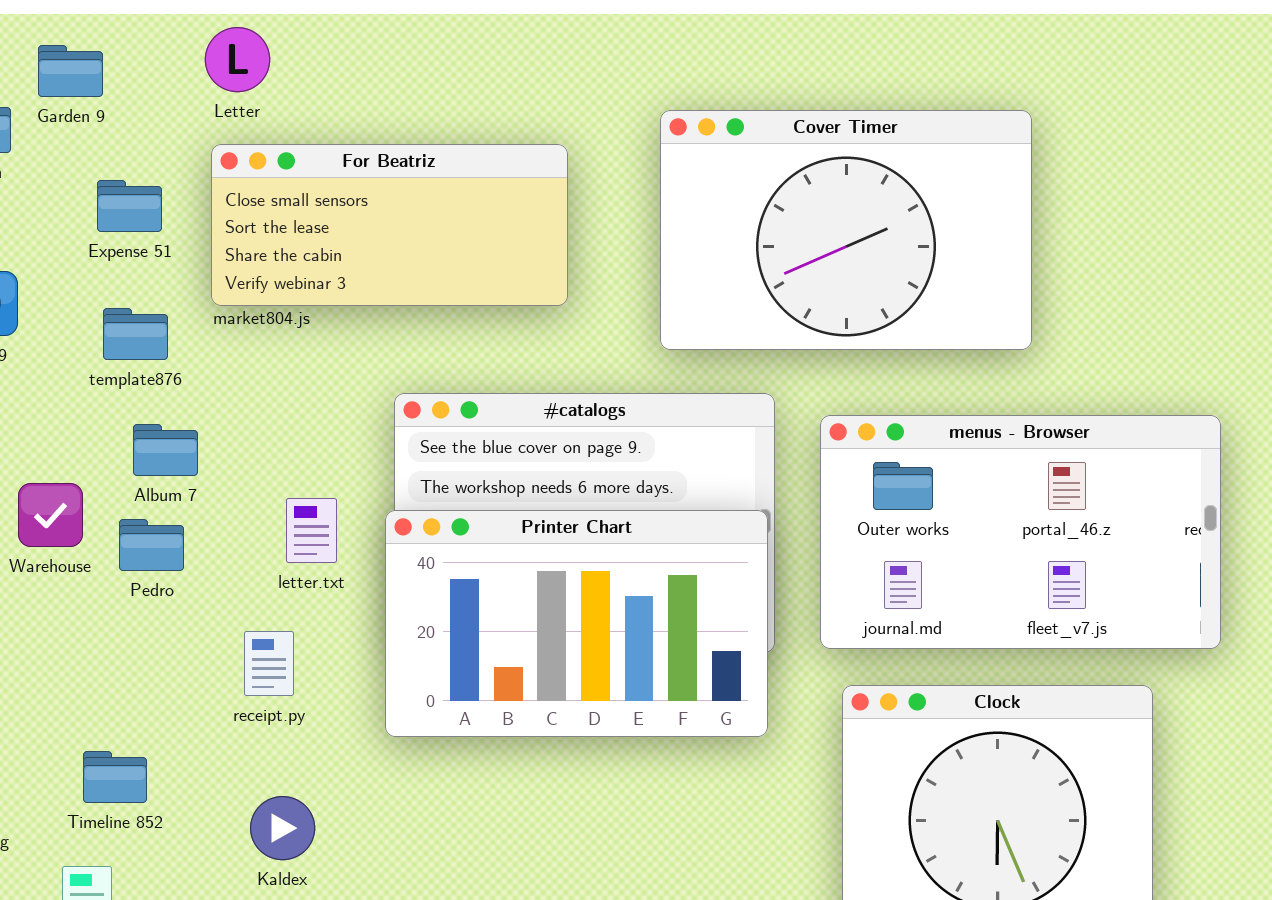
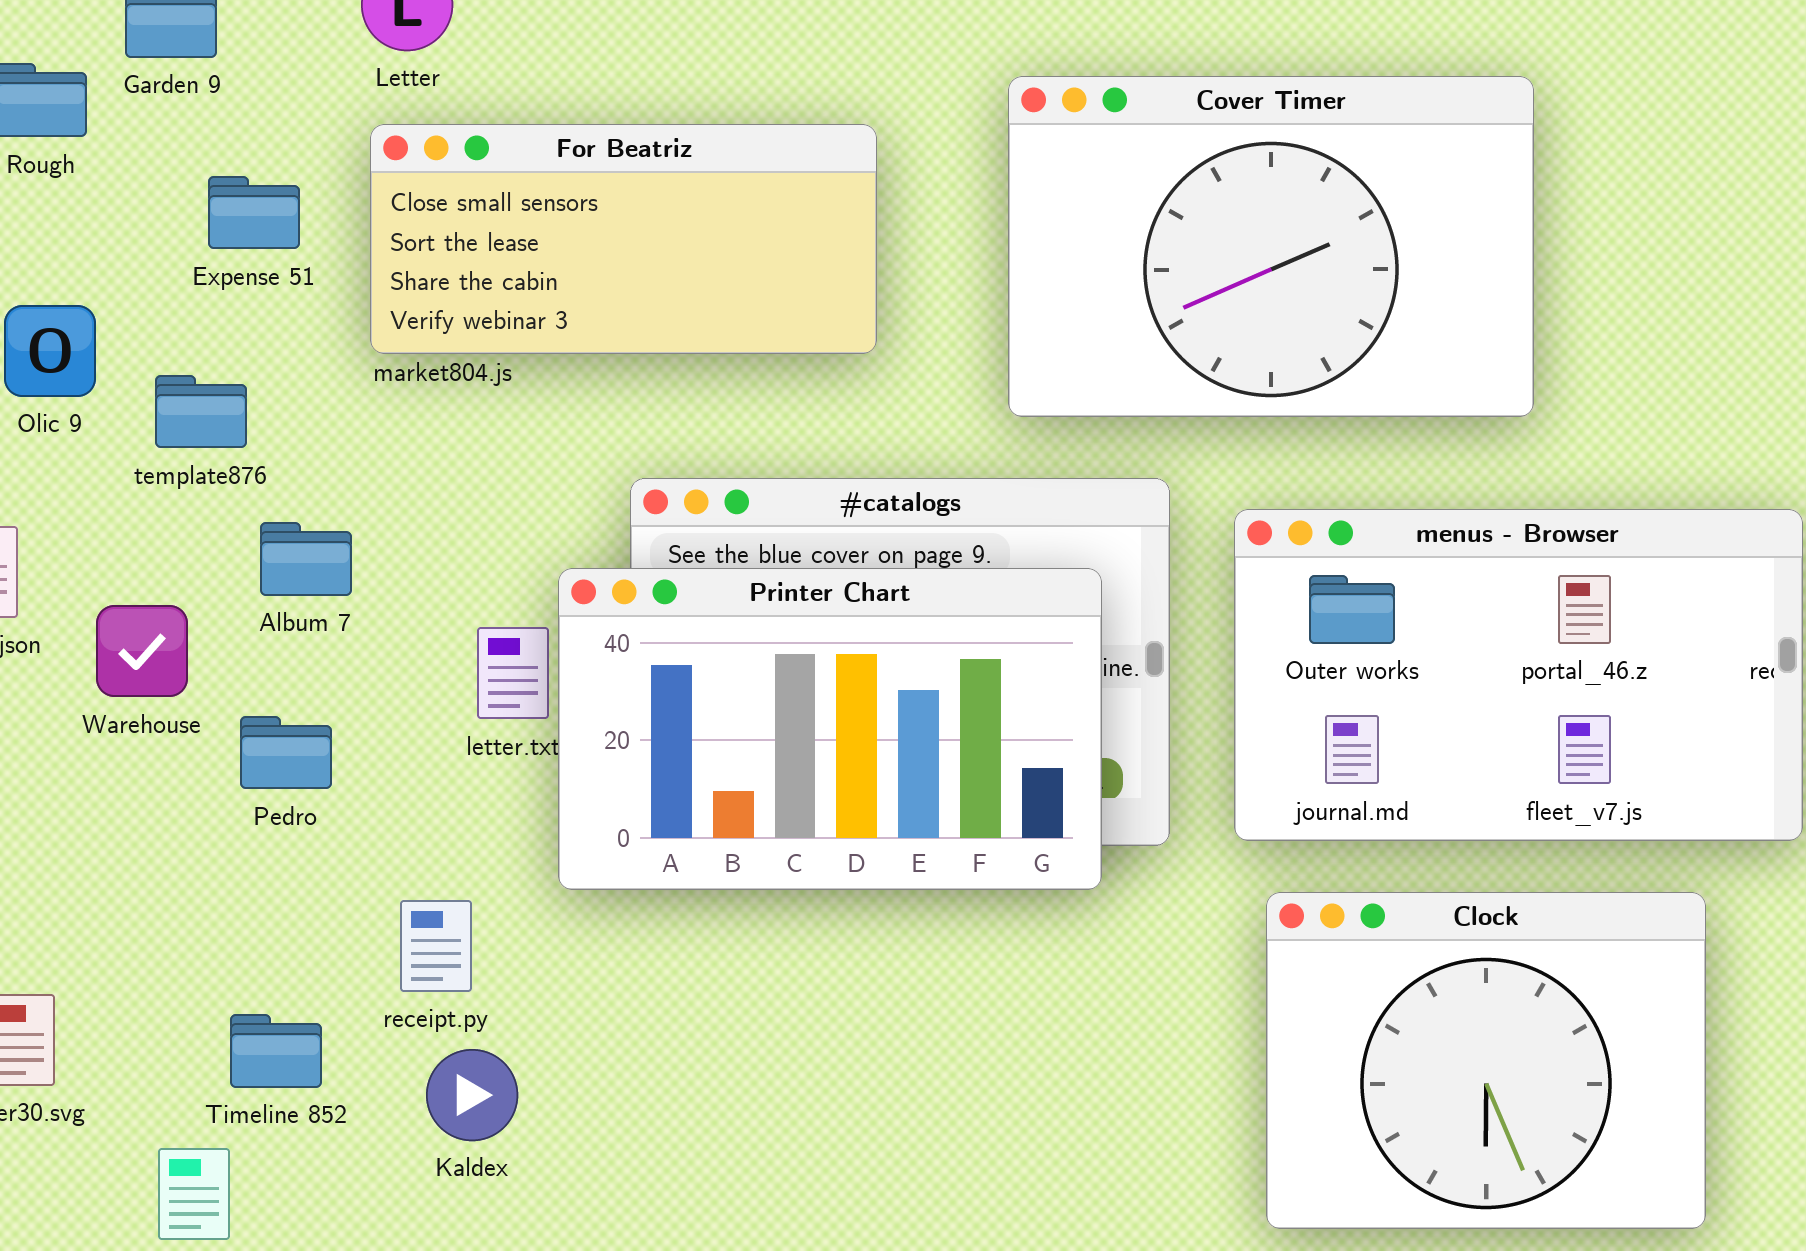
template876: [103,308,168,360] -> [155,375,247,448], moved
Printer Chart: [385,510,768,737] -> [558,568,1102,890], moved
Pedro: [119,519,184,571] -> [240,716,332,789], moved
receipt.py: [244,631,294,696] -> [400,900,472,992], moved
Timeline 852: [83,751,147,803] -> [230,1014,322,1088], moved

